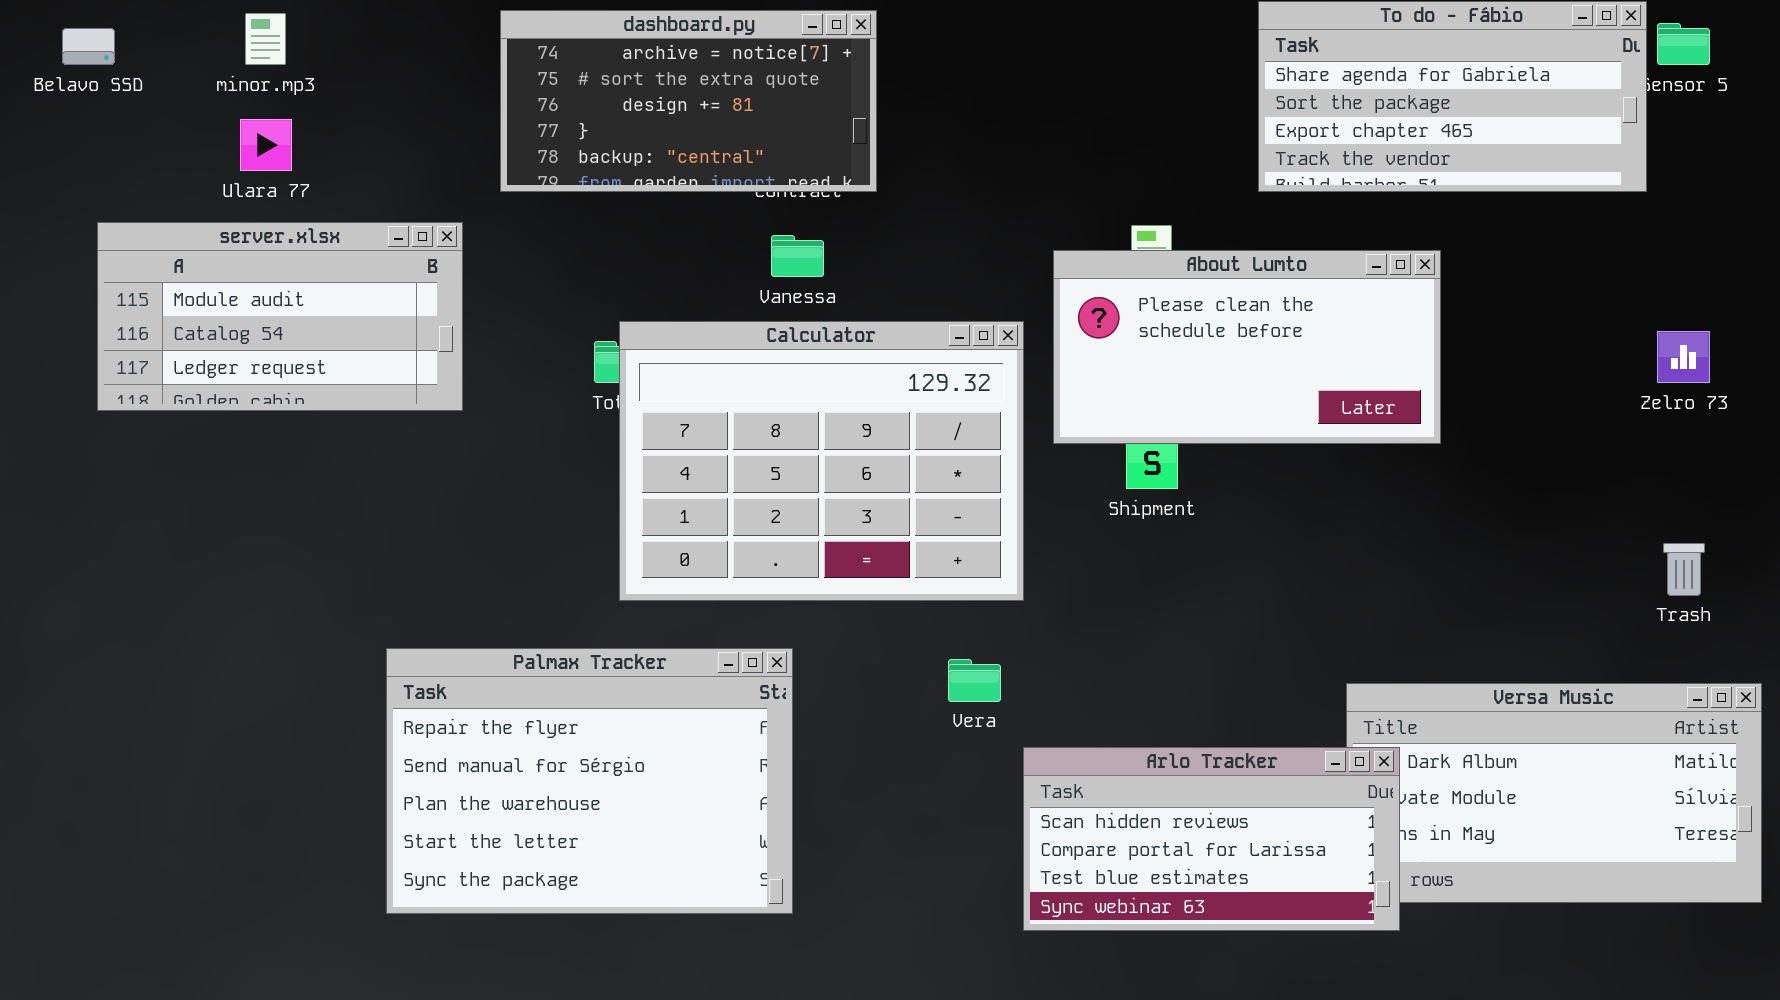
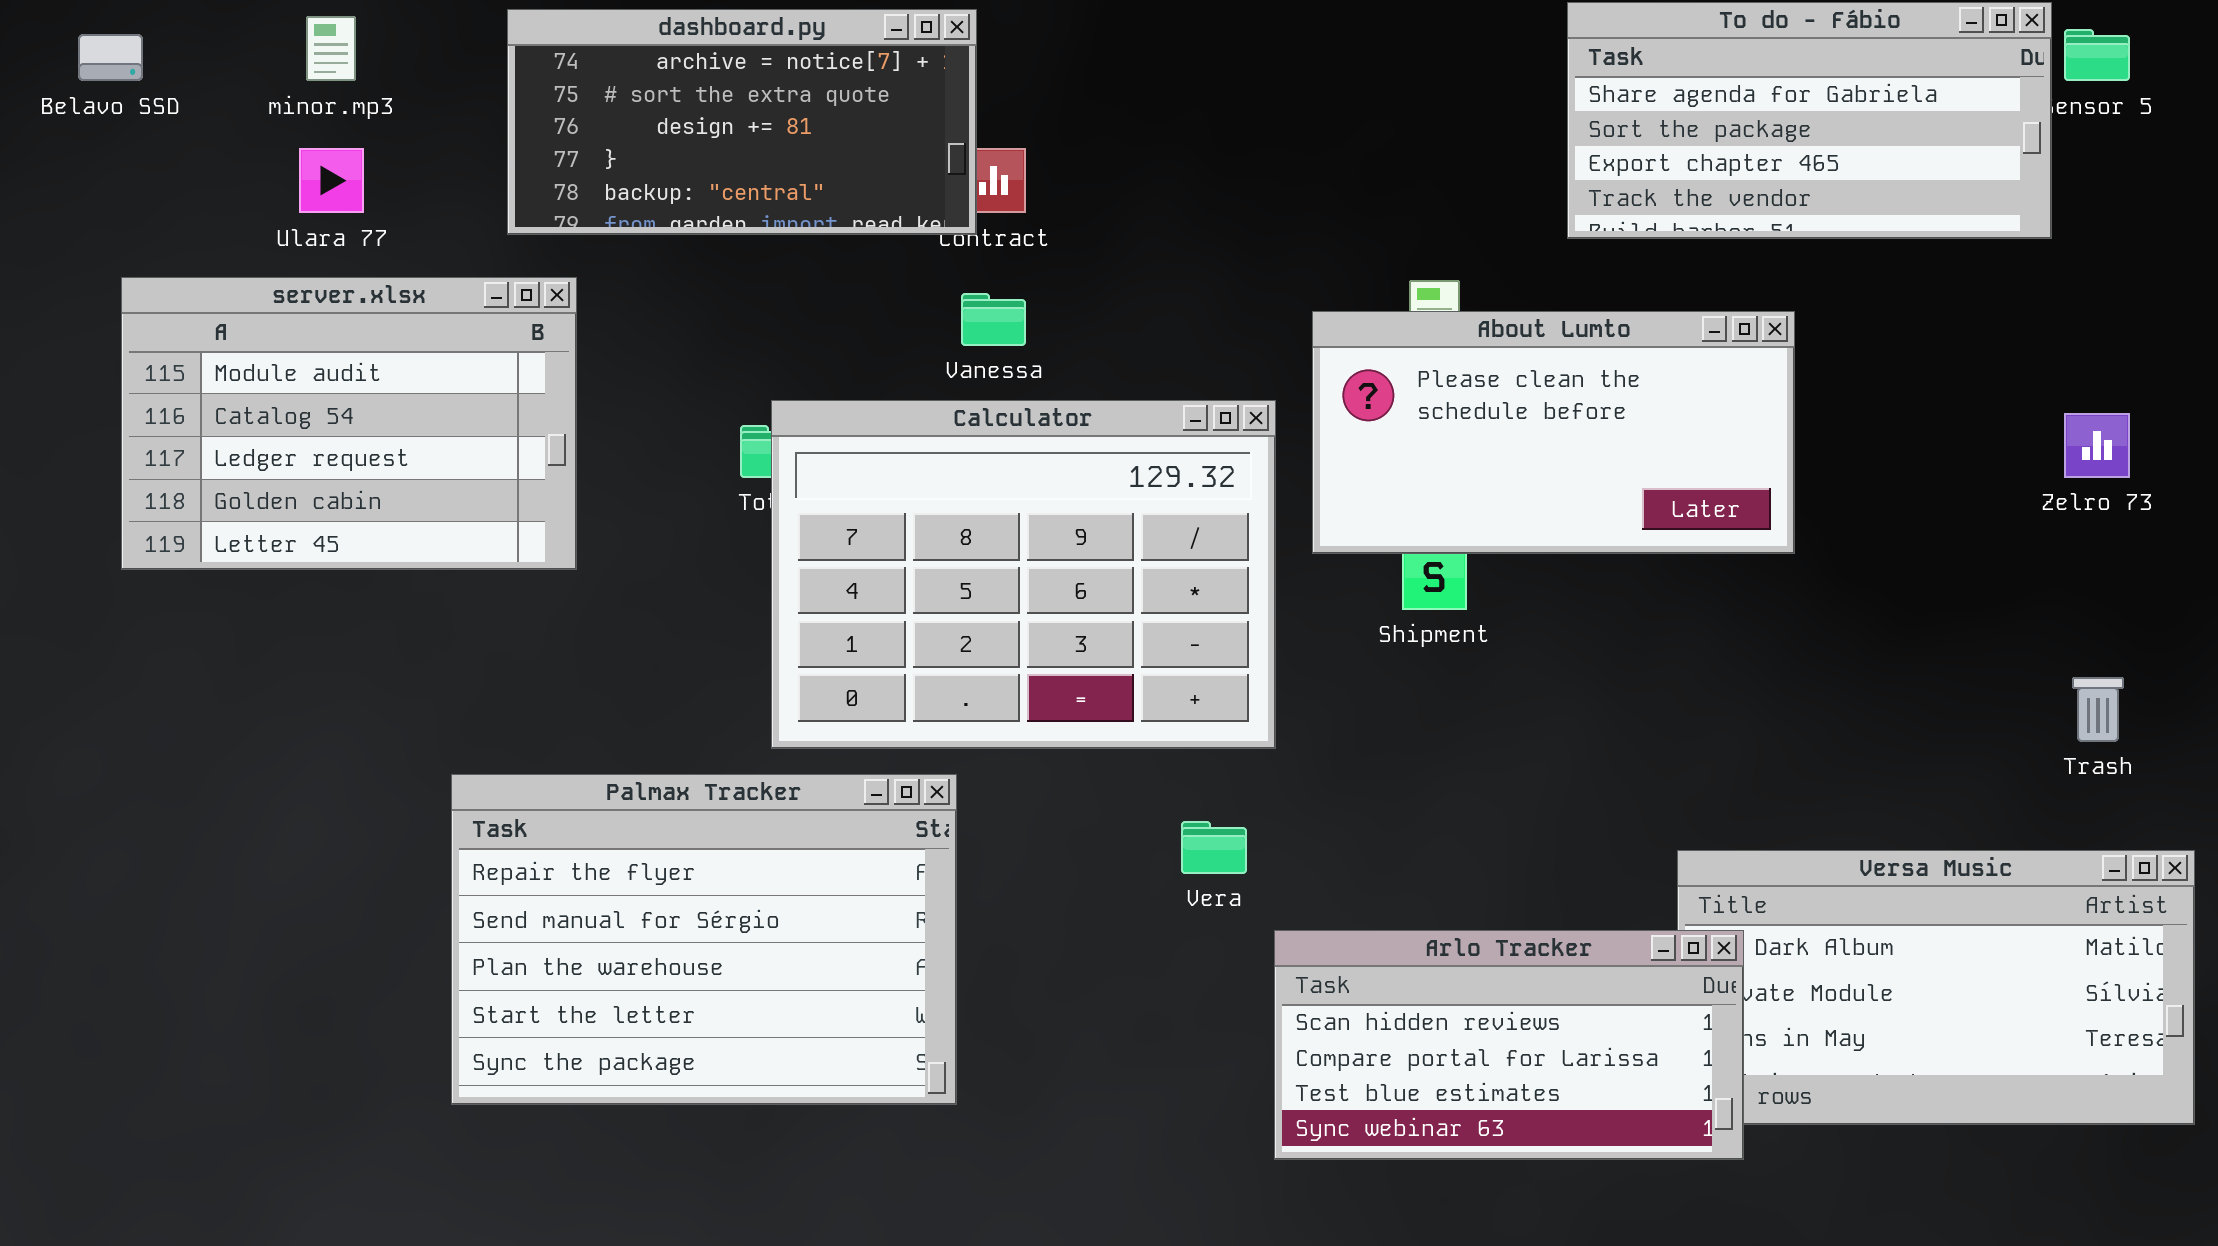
dashboard.py: [500,10,877,192] -> [507,9,977,235], moved
server.xlsx: [97,222,463,411] -> [121,277,577,570], resized
Palmax Tracker: [386,648,793,914] -> [451,774,957,1105], moved

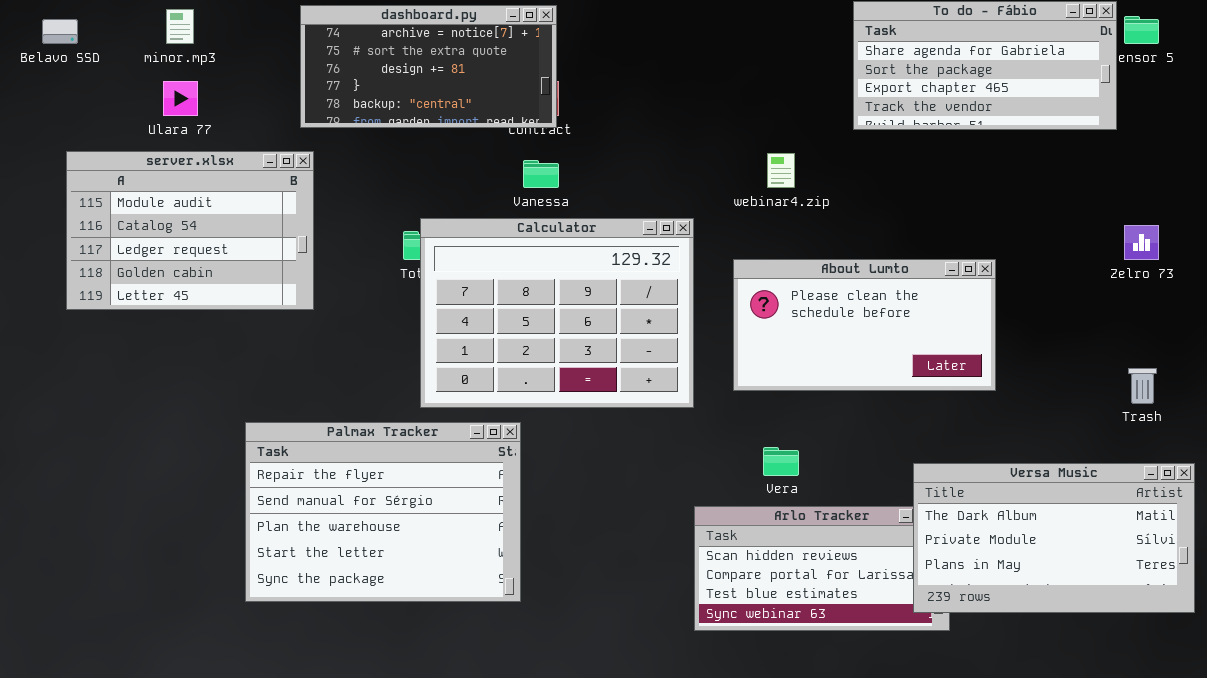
dashboard.py: [507,9,977,235] -> [300,5,557,128], moved
About Lumto: [1312,311,1795,554] -> [733,259,996,391], moved
Vera: [1181,821,1247,874] -> [763,447,799,476], moved
Versa Music: [1677,850,2195,1125] -> [913,463,1195,613], raised

